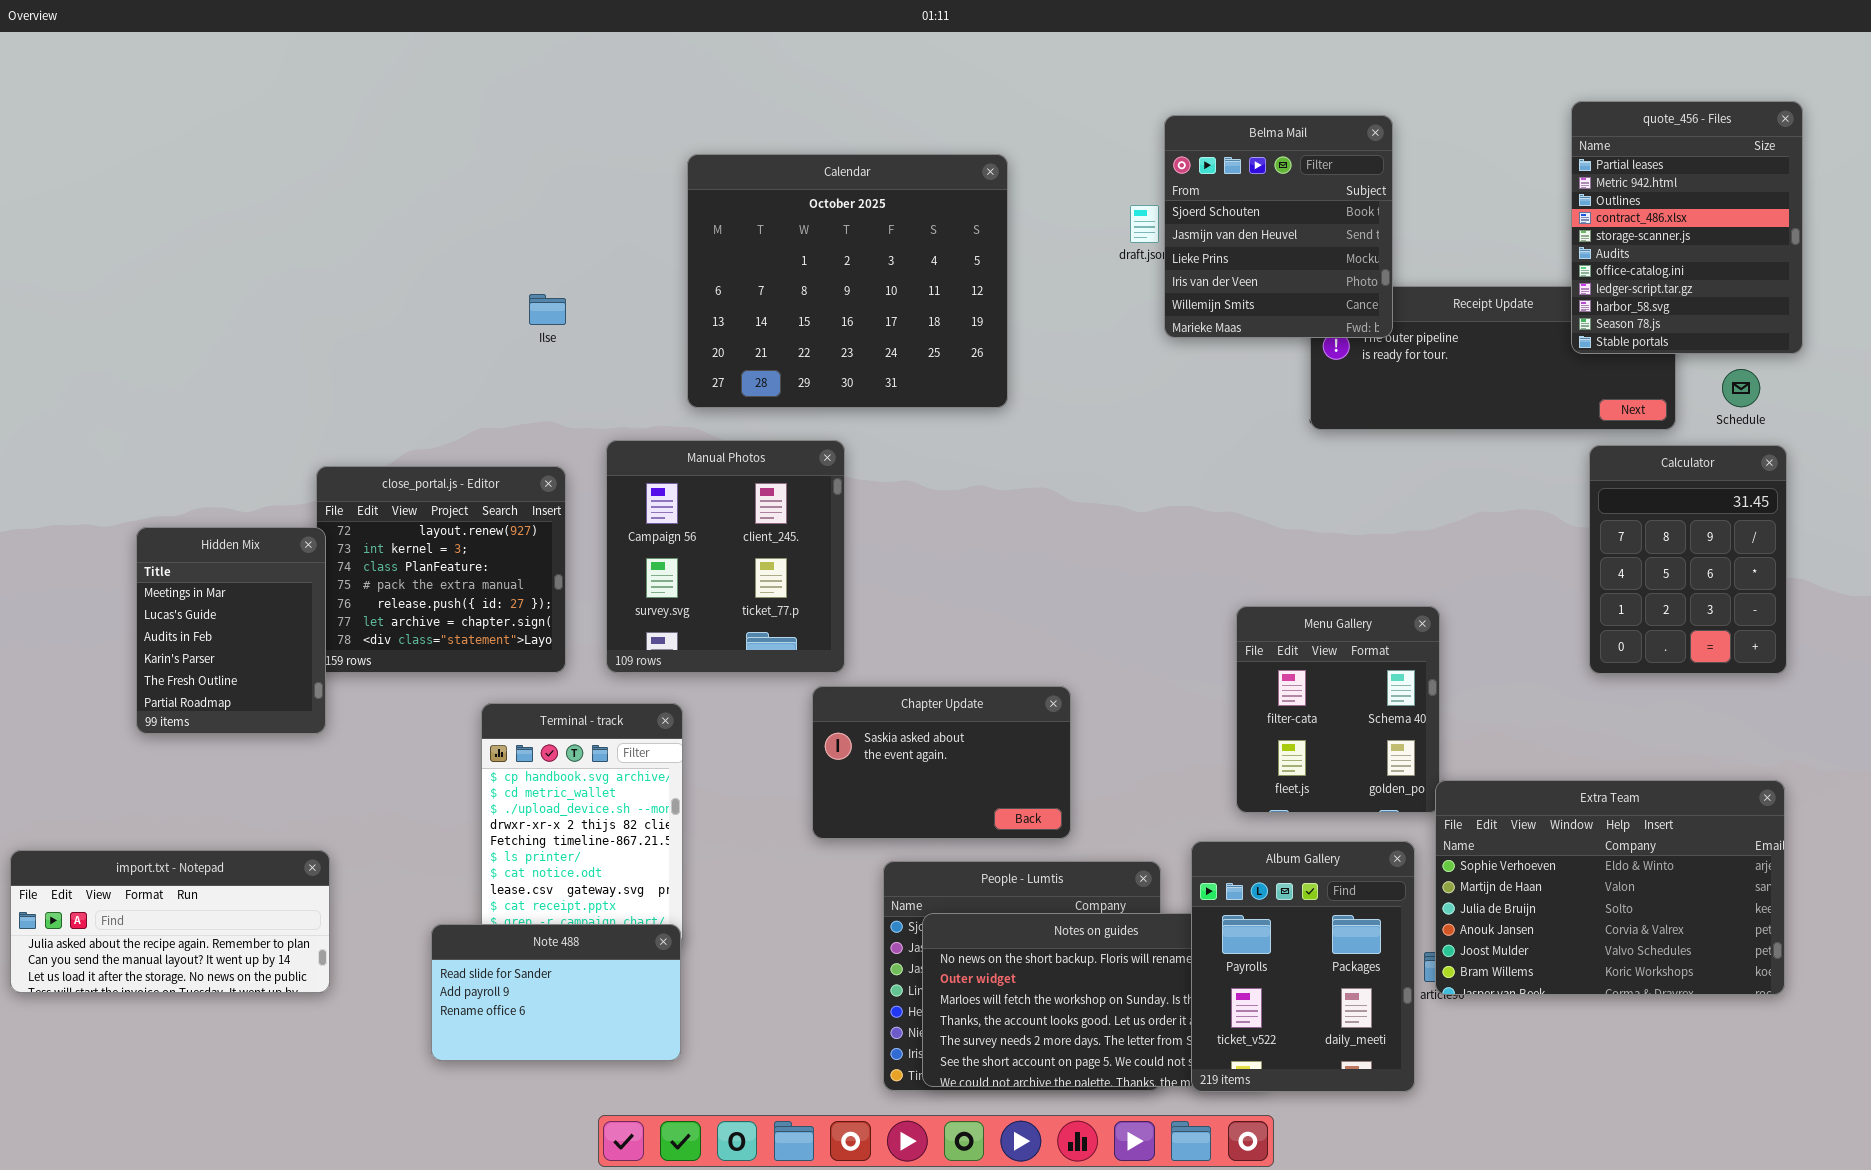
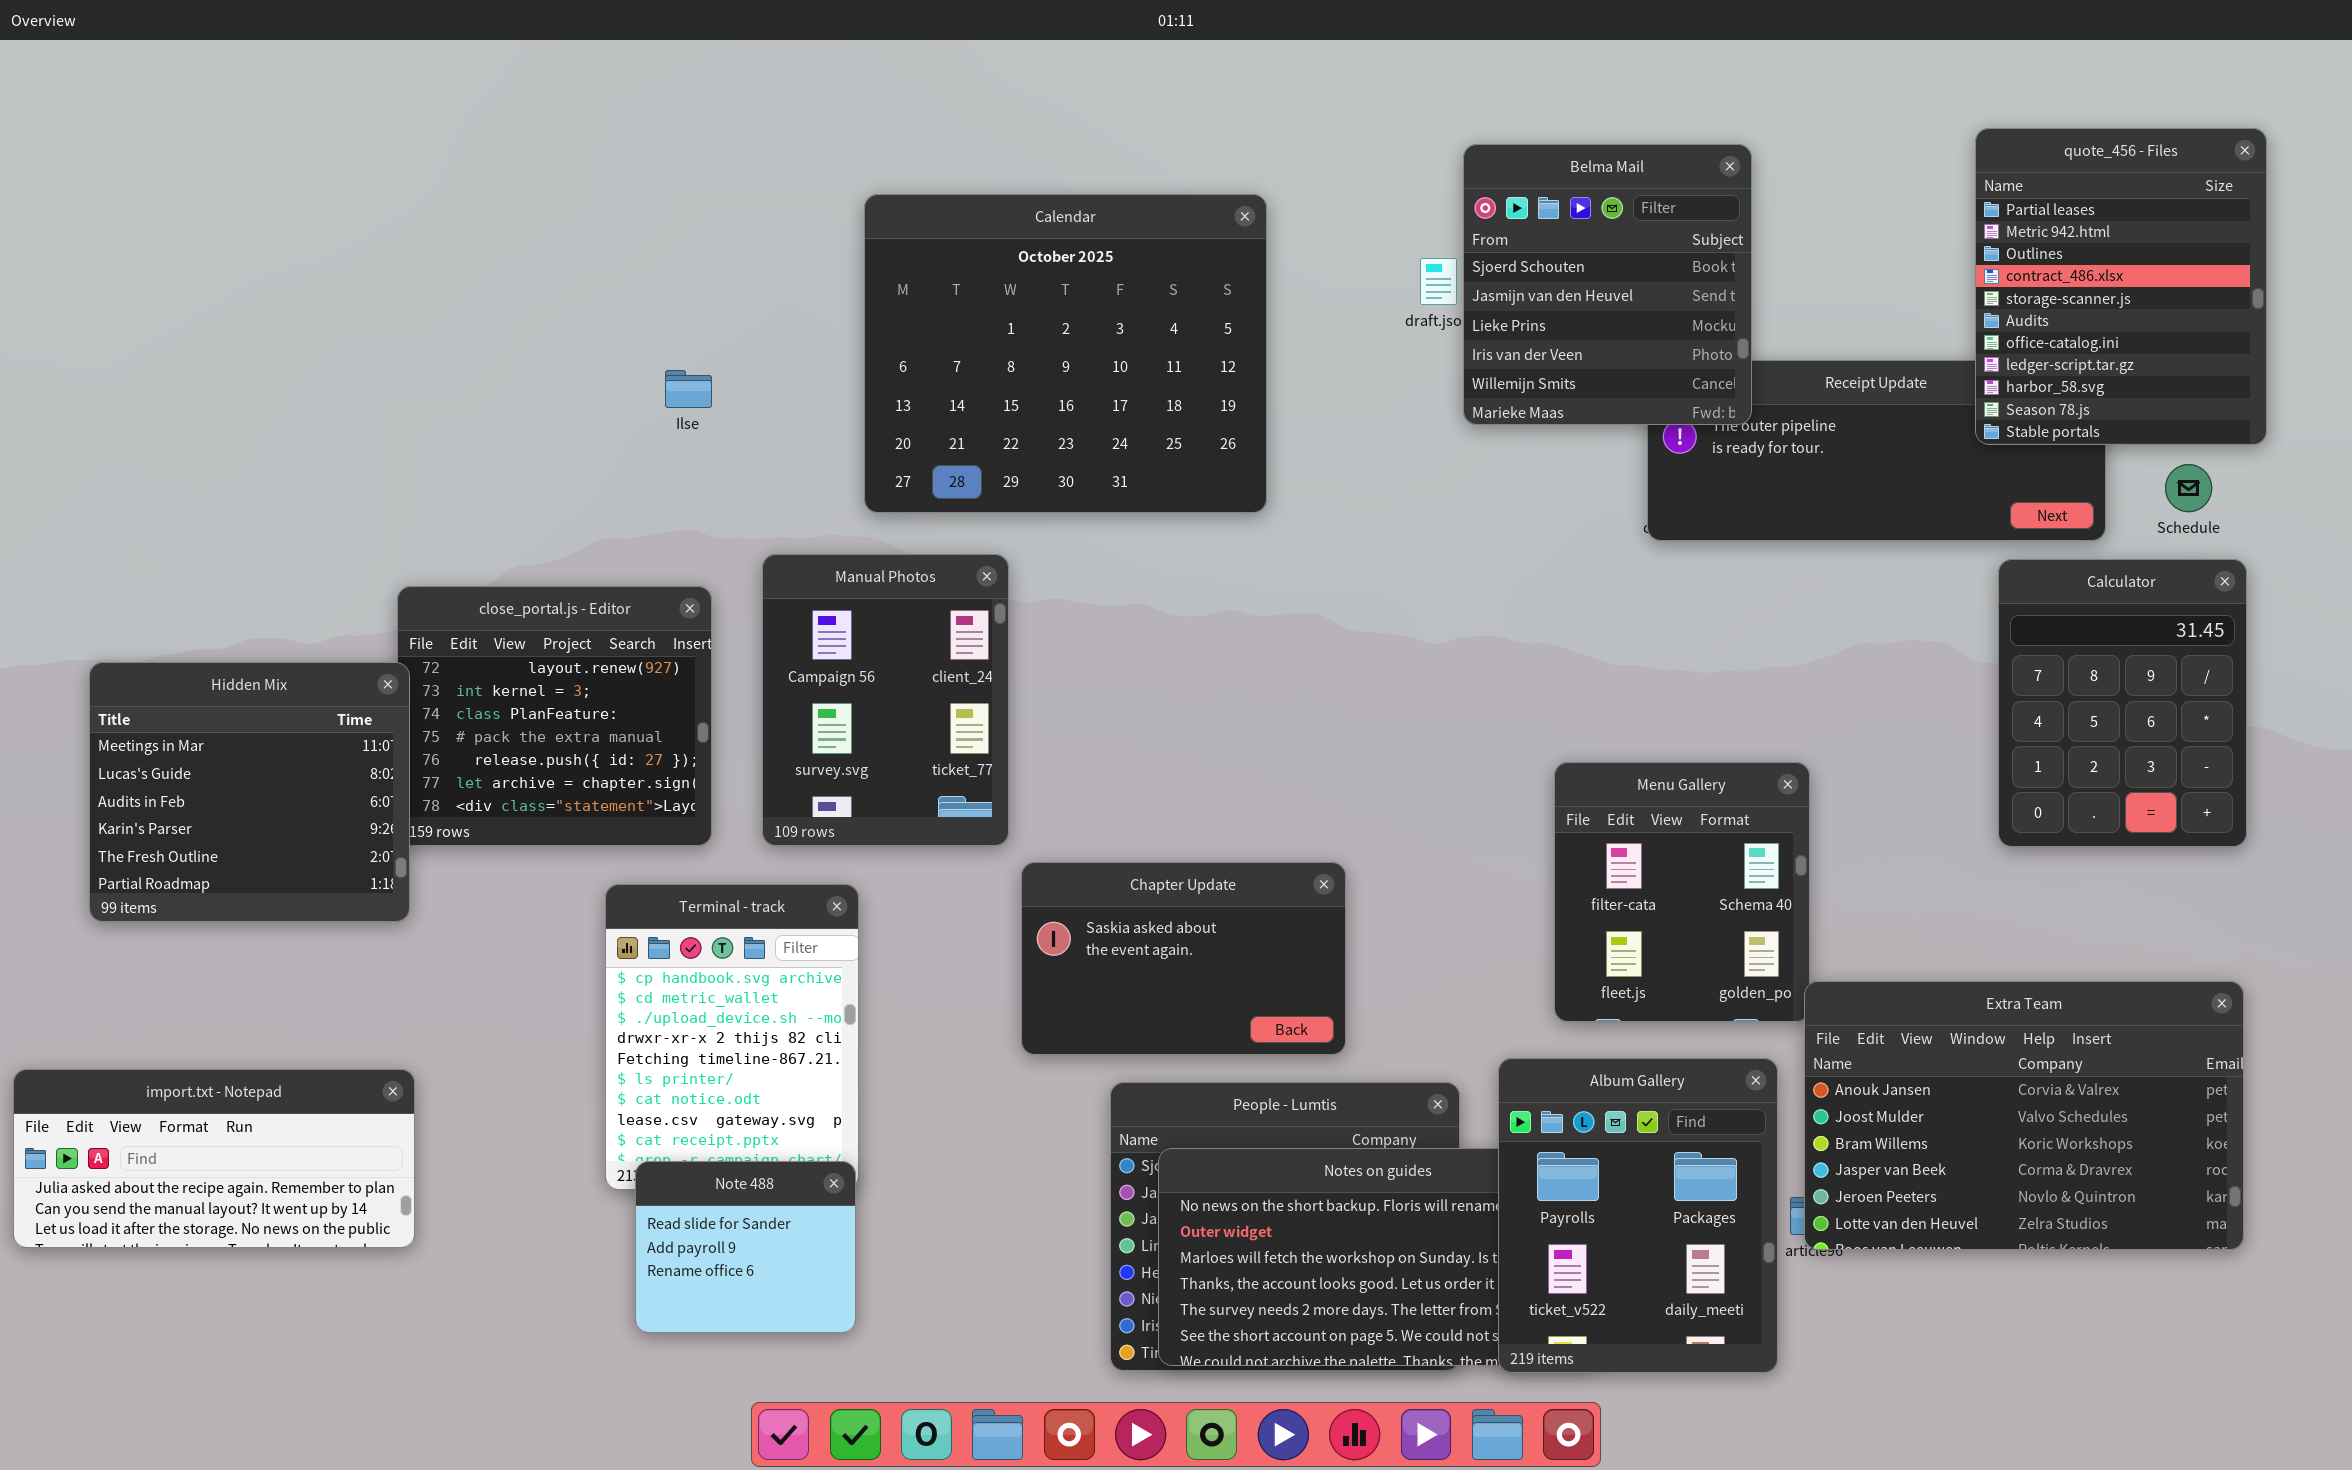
Manual Photos: [606,440,845,673] -> [762,554,1009,846], resized
Hidden Mix: [136,527,326,734] -> [89,662,410,922], resized
Extra Team: [1435,780,1785,995] -> [1804,981,2244,1250], scrolled down 3 rows
Note 488: [431,924,681,1061] -> [635,1161,856,1333], resized

